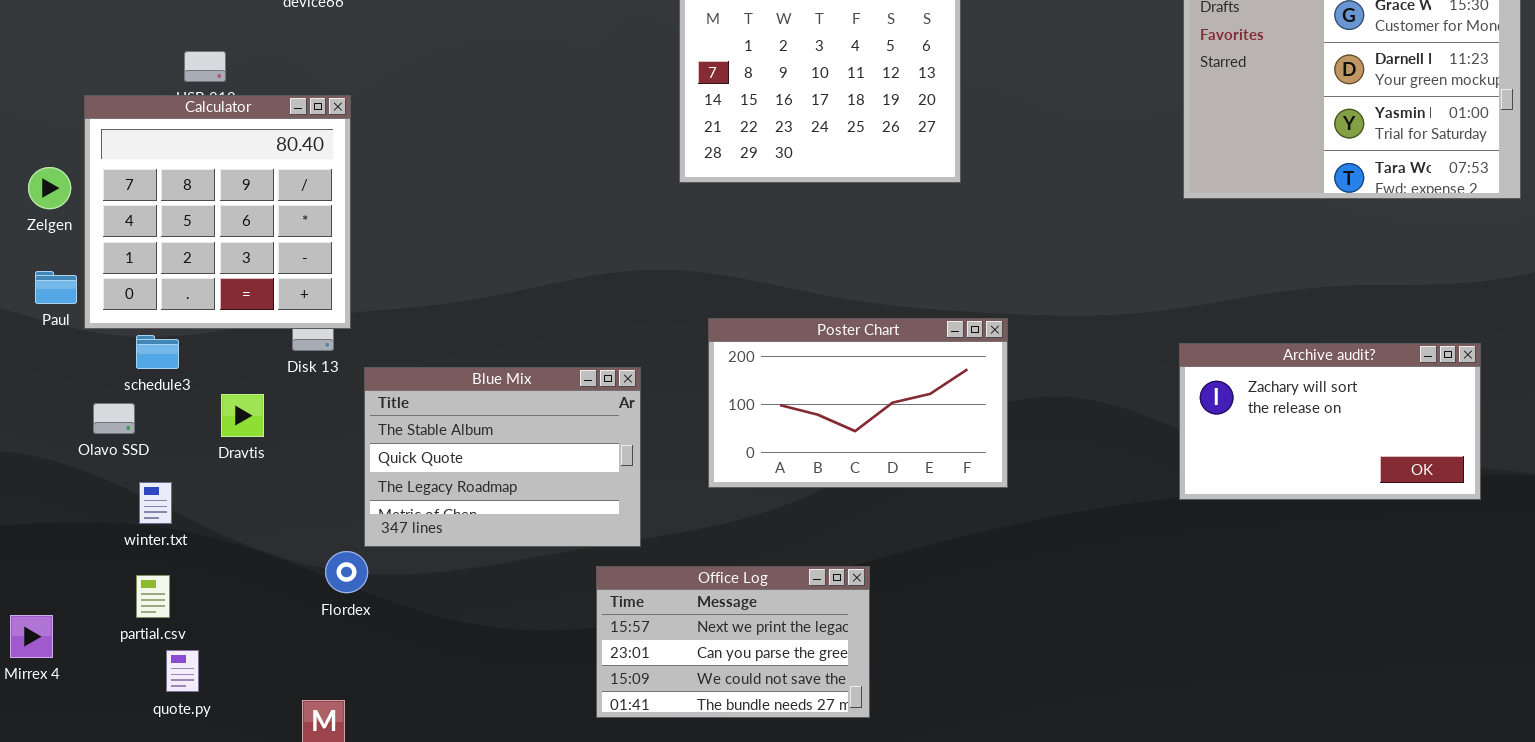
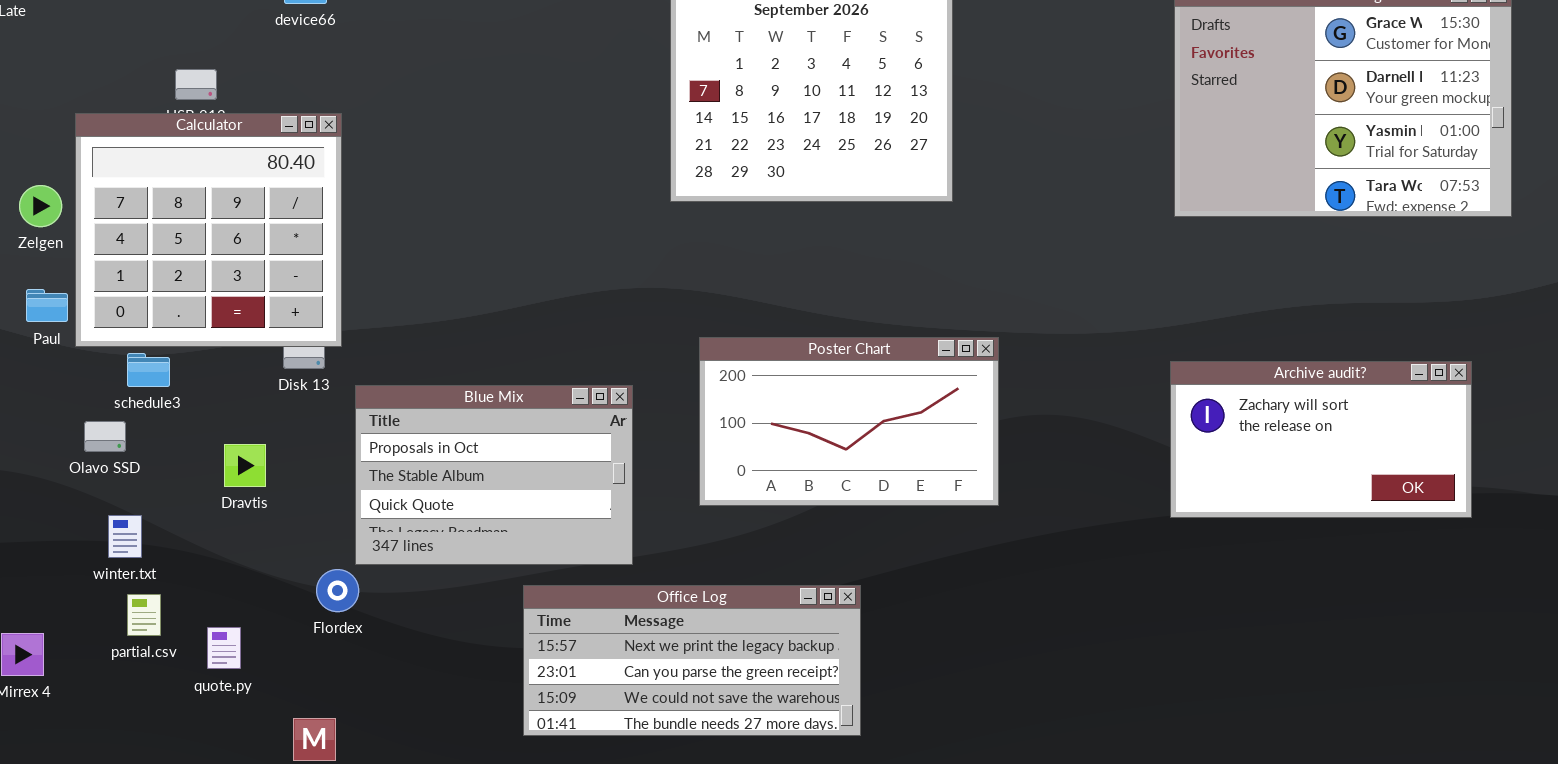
Blue Mix: [364,367,641,547] -> [355,385,633,565], scrolled up 1 row
Dravtis: [221,394,264,437] -> [224,444,266,487], moved
winter.txt: [139,482,172,524] -> [108,515,142,558], moved
Office Log: [596,566,870,718] -> [523,585,861,736], resized
quote.py: [166,650,199,692] -> [207,627,241,669], moved

